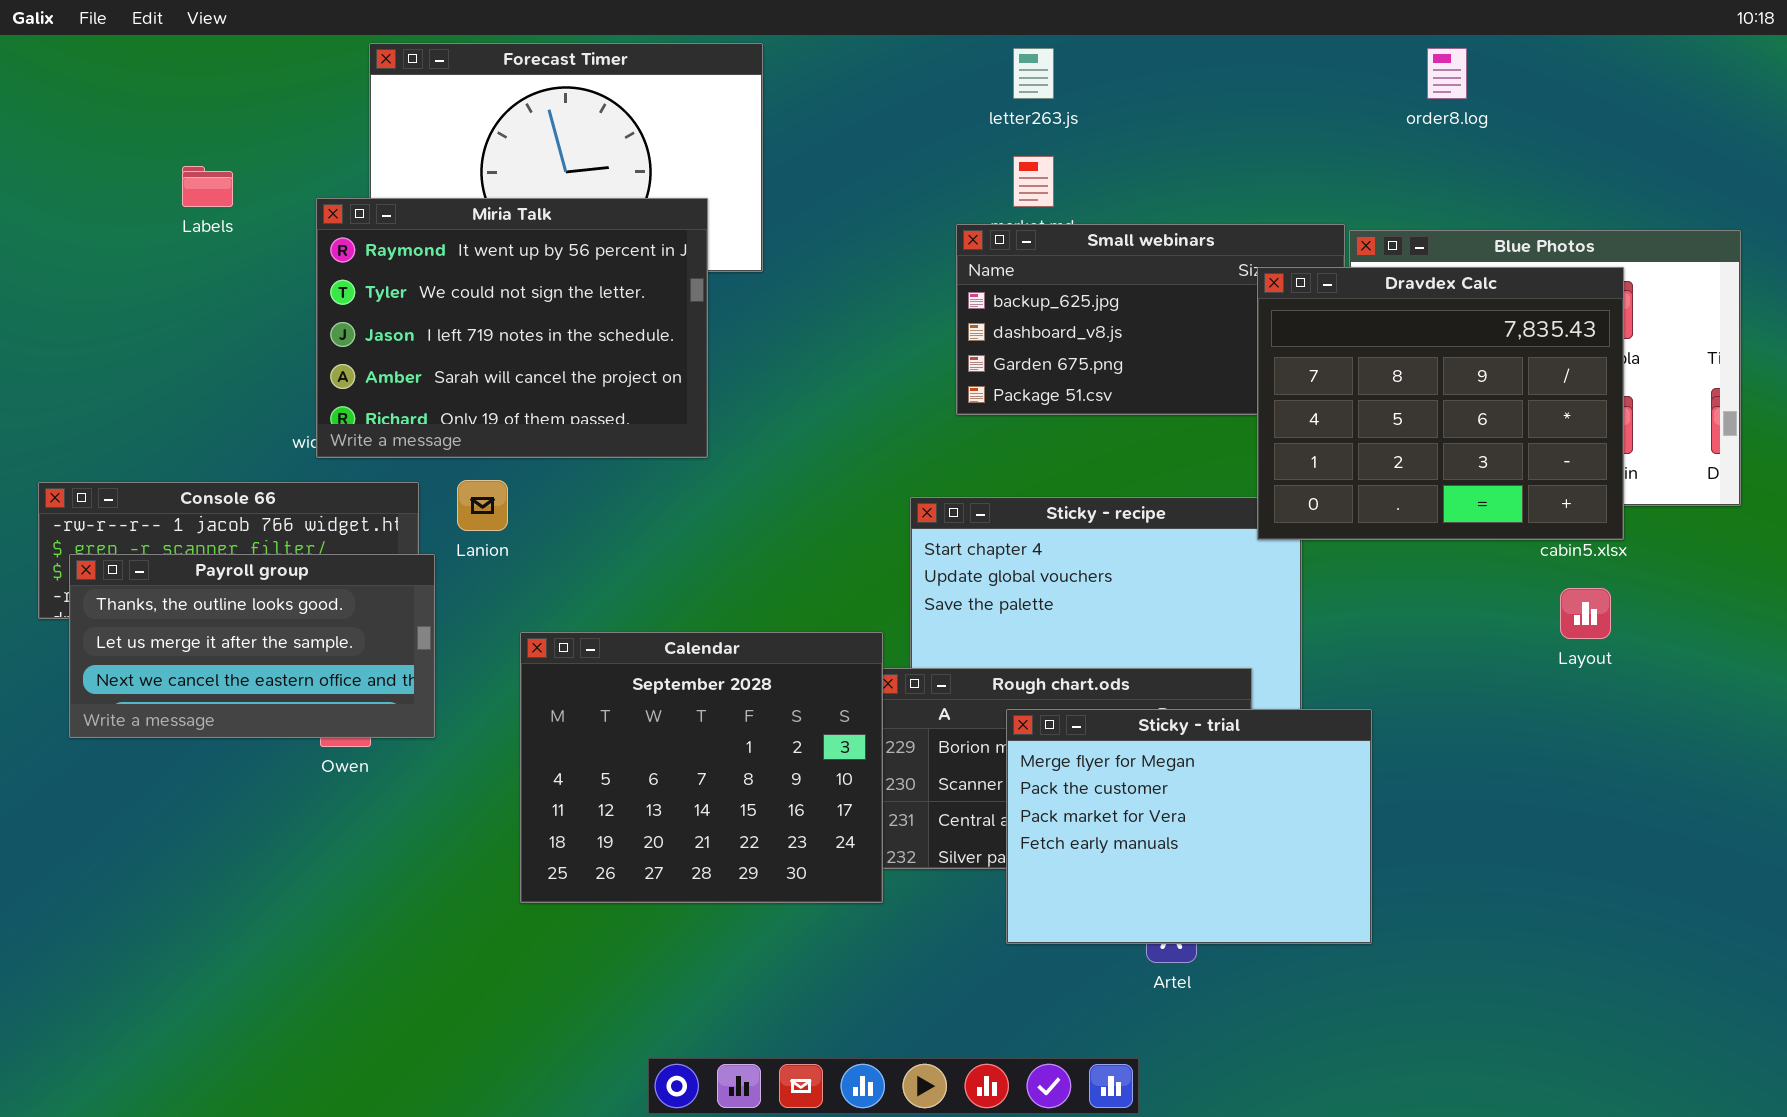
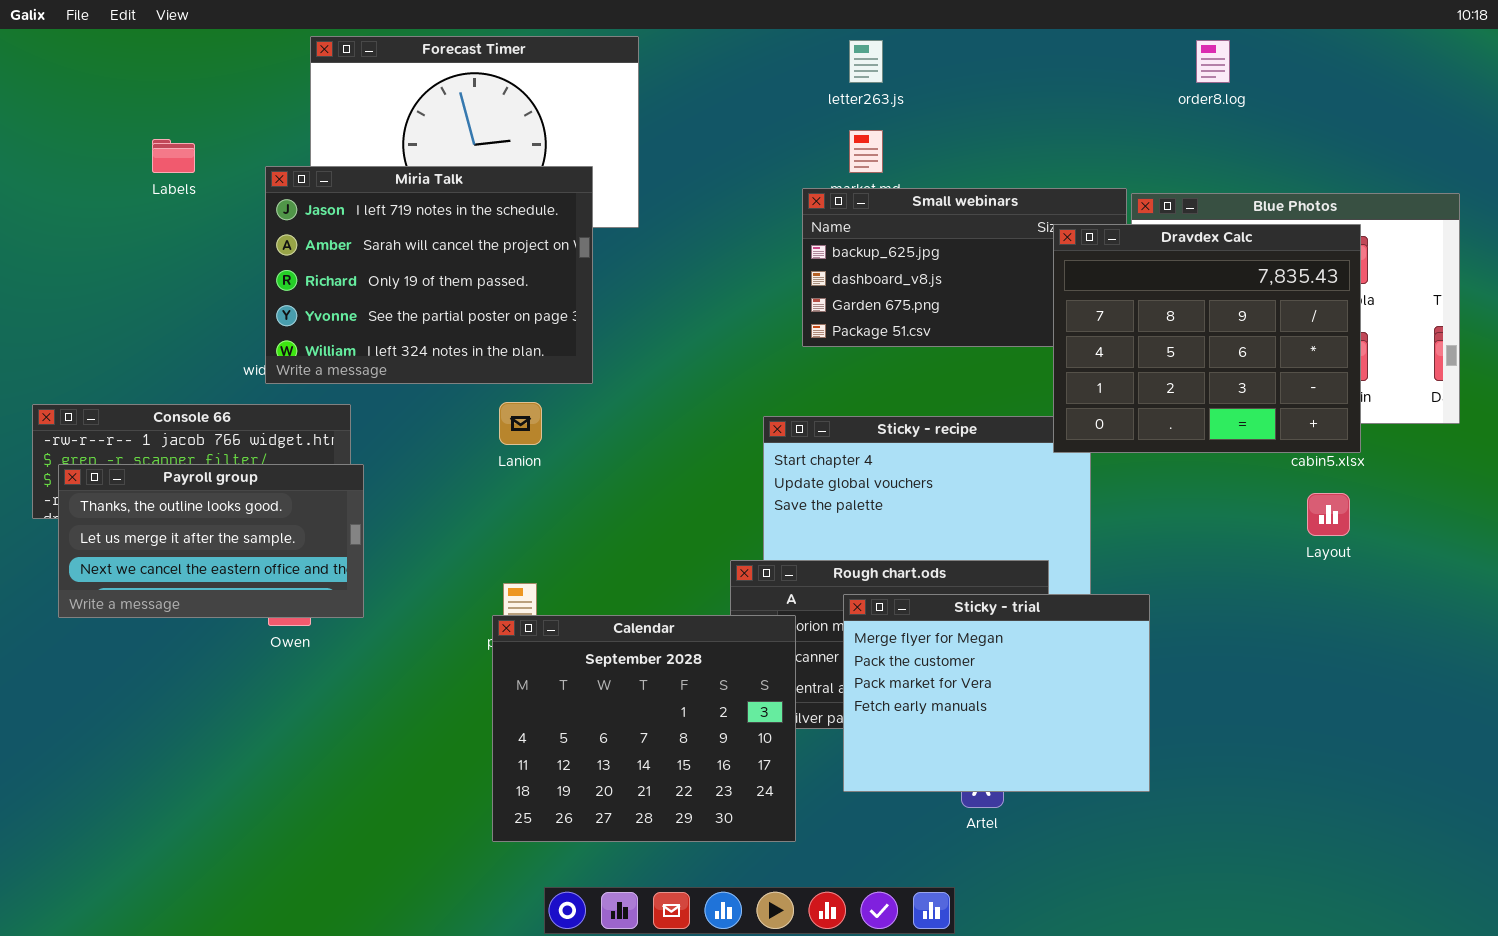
Miria Talk: [316,198,708,458] -> [265,166,593,384], scrolled down 2 rows
Lanion: [457,480,508,531] -> [499,402,542,445], moved
Calendar: [520,632,883,903] -> [492,615,796,842], moved

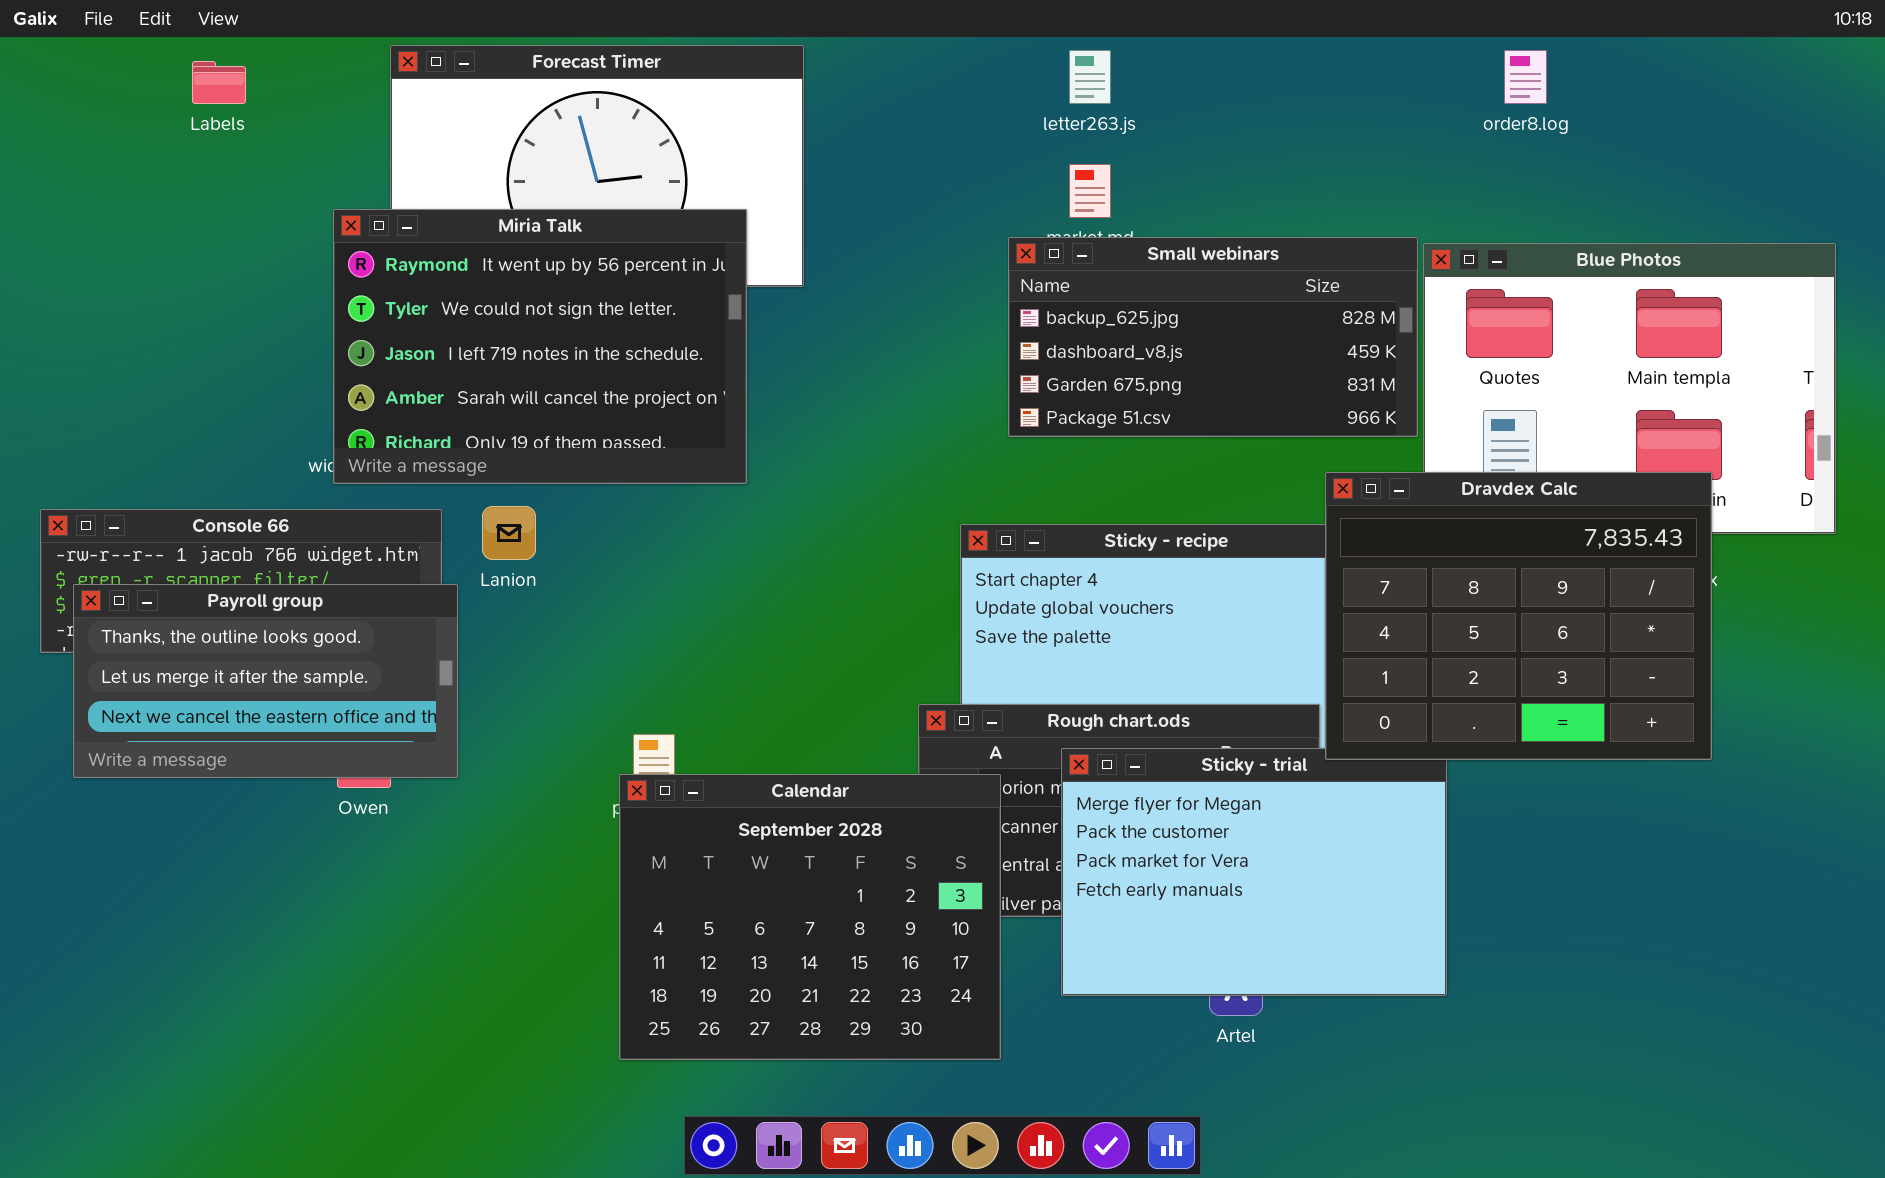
Labels: [152,139,195,173] -> [192,61,246,104], moved
Miria Talk: [265,166,593,384] -> [333,209,747,484], scrolled up 2 rows
Dravdex Calc: [1053,224,1361,453] -> [1325,472,1712,760], moved
Lanion: [499,402,542,445] -> [482,506,536,560], moved

